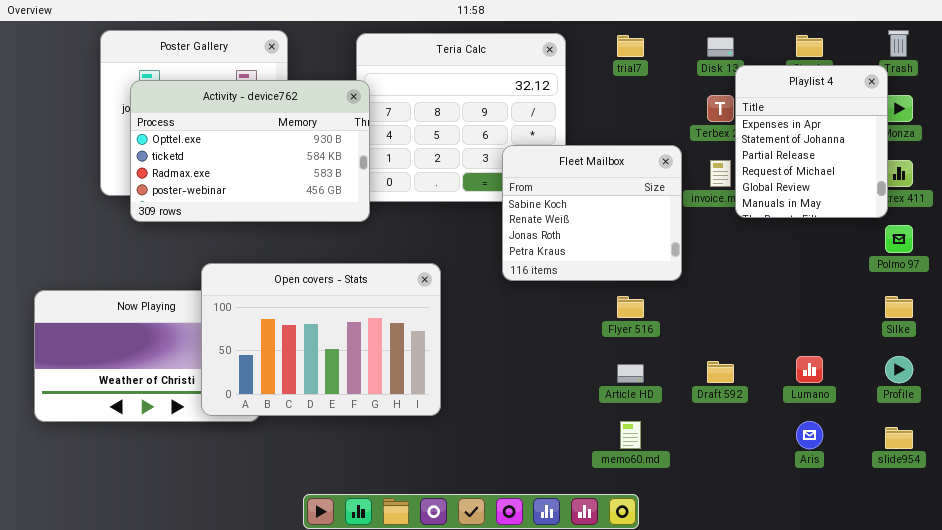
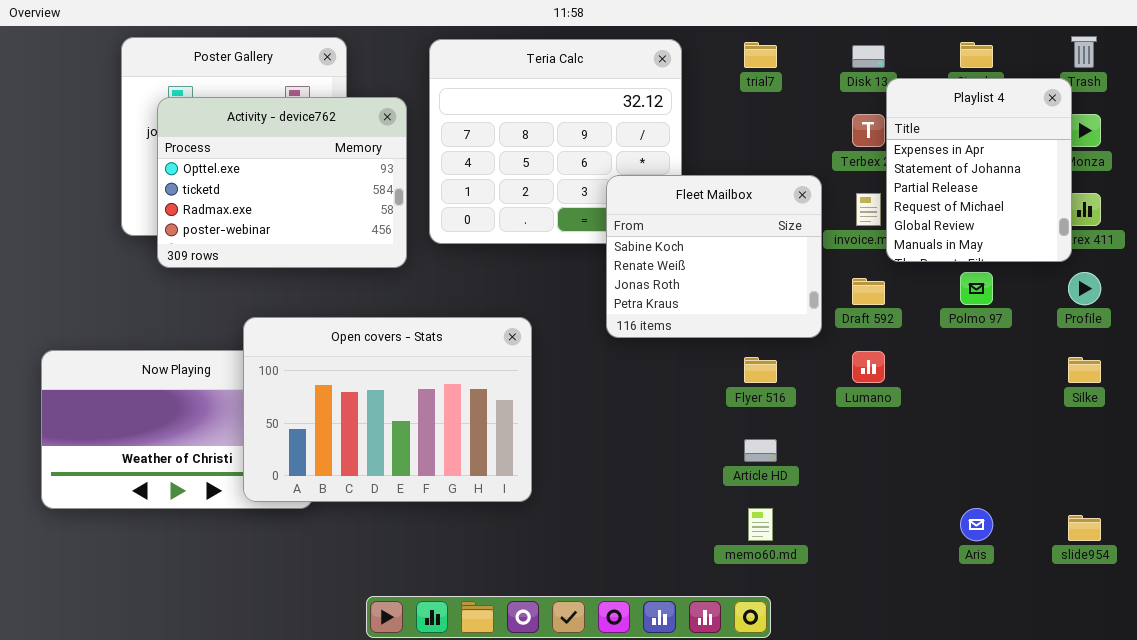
Activity - device762: [130,80,370,222] -> [157,97,407,268], resized
Polmo 97: [885,225,913,253] -> [960,272,993,305], moved
Lumano: [796,356,823,383] -> [852,351,885,383], moved
Profile: [885,356,913,383] -> [1068,272,1101,305], moved
Draft 592: [707,361,734,383] -> [852,278,885,305], moved

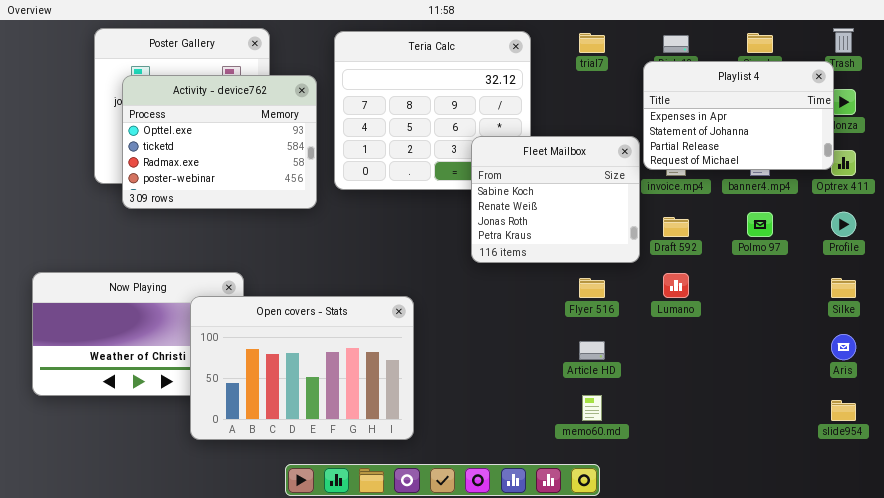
Playlist 4: [886,78,1072,262] -> [643,61,834,170], resized
Open covers - Stats: [243,317,532,502] -> [190,296,414,440], moved
Aris: [960,508,993,541] -> [831,334,856,360], moved

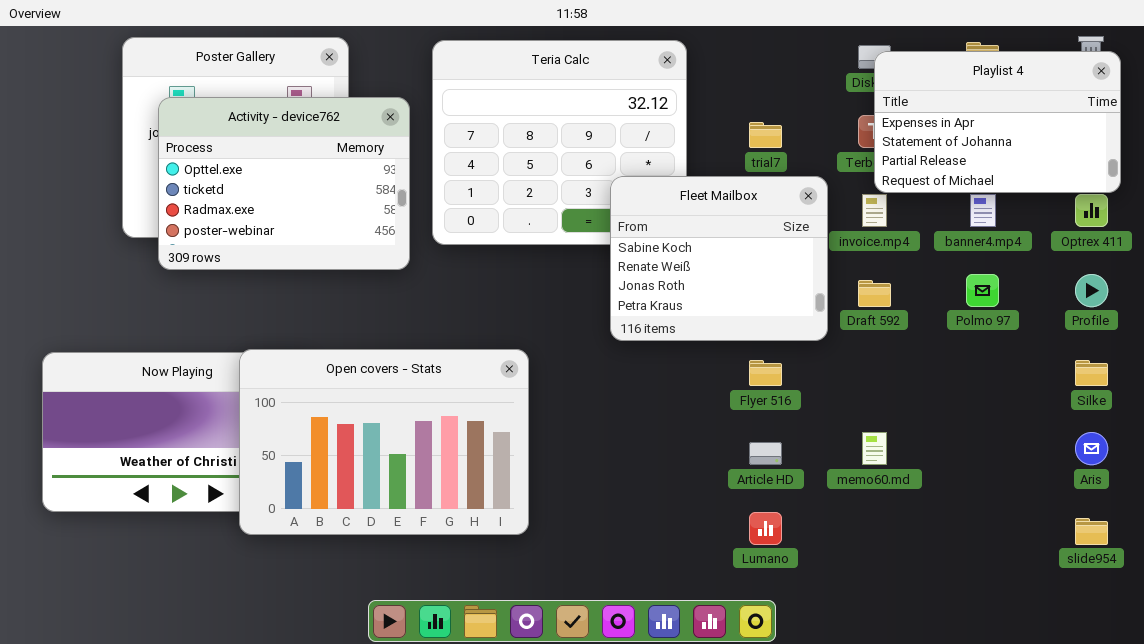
trial7: [579,33,605,53] -> [749,122,782,148], moved
Playlist 4: [643,61,834,170] -> [874,51,1121,193], moved
Lumano: [663,273,689,298] -> [749,512,782,545], moved
Open covers - Stats: [190,296,414,440] -> [239,349,529,535], moved
memo60.md: [582,395,602,421] -> [862,432,887,465], moved

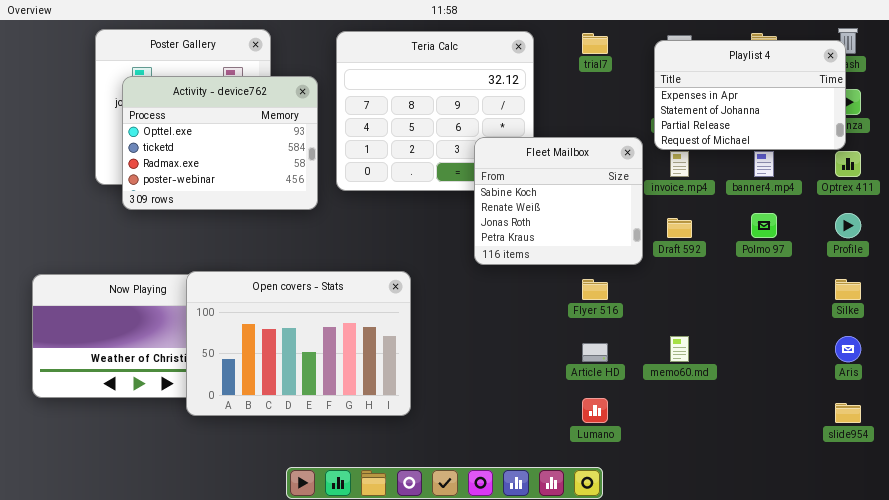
Playlist 4: [874,51,1121,193] -> [654,40,846,150], moved
trial7: [749,122,782,148] -> [582,33,608,54], moved

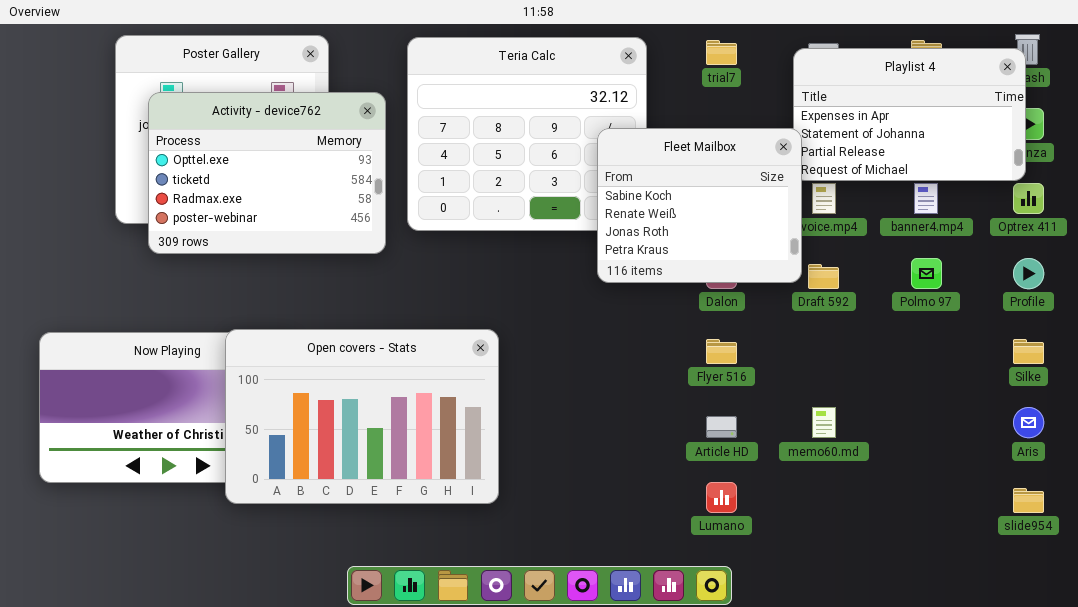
Fleet Mailbox: [474,137,643,265] -> [597,128,802,283], moved

